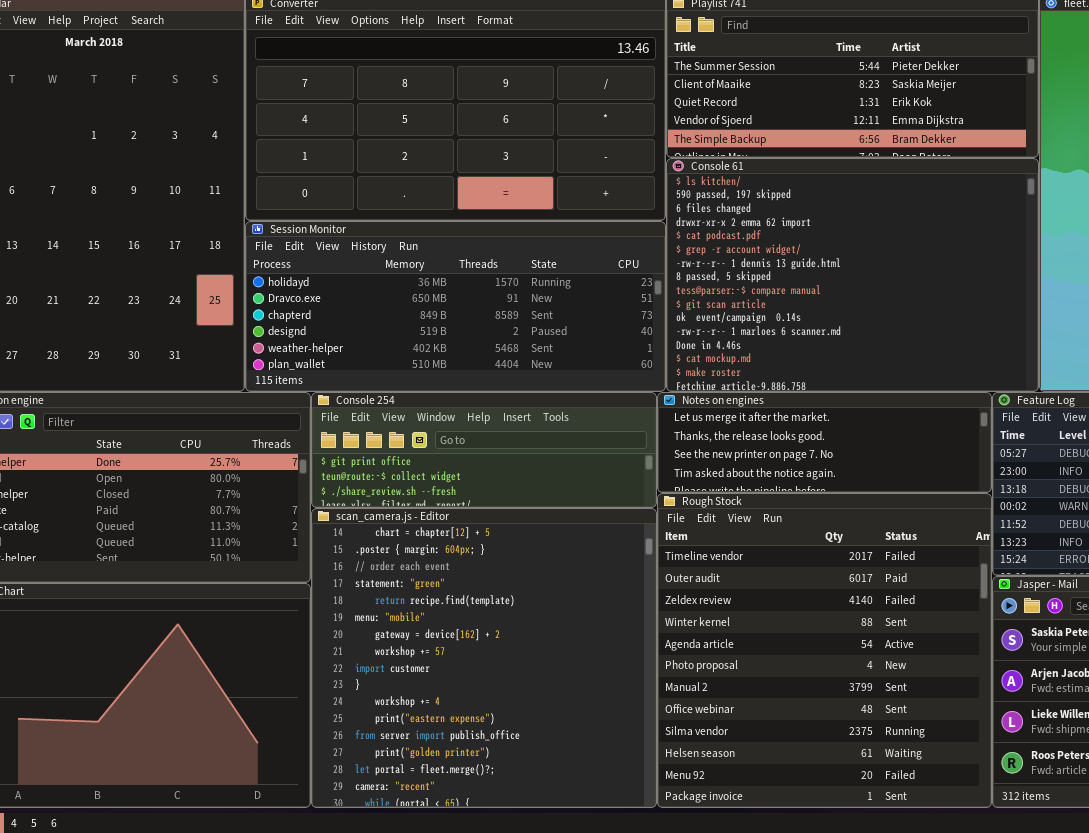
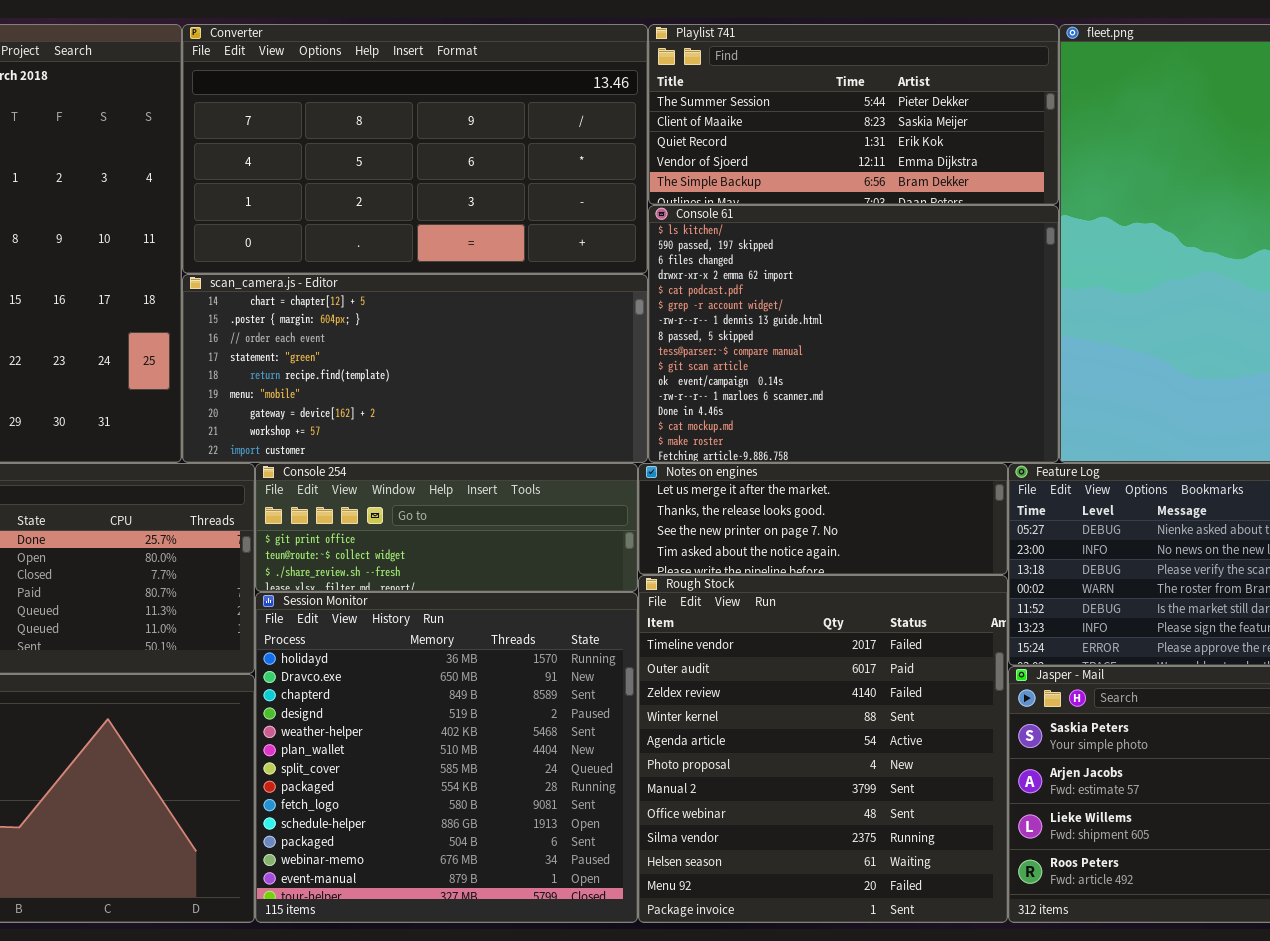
Session Monitor: [245,221,666,392] -> [255,592,638,923], moved, resized
scan_camera.js - Editor: [311,508,657,808] -> [182,274,648,463], moved, resized

